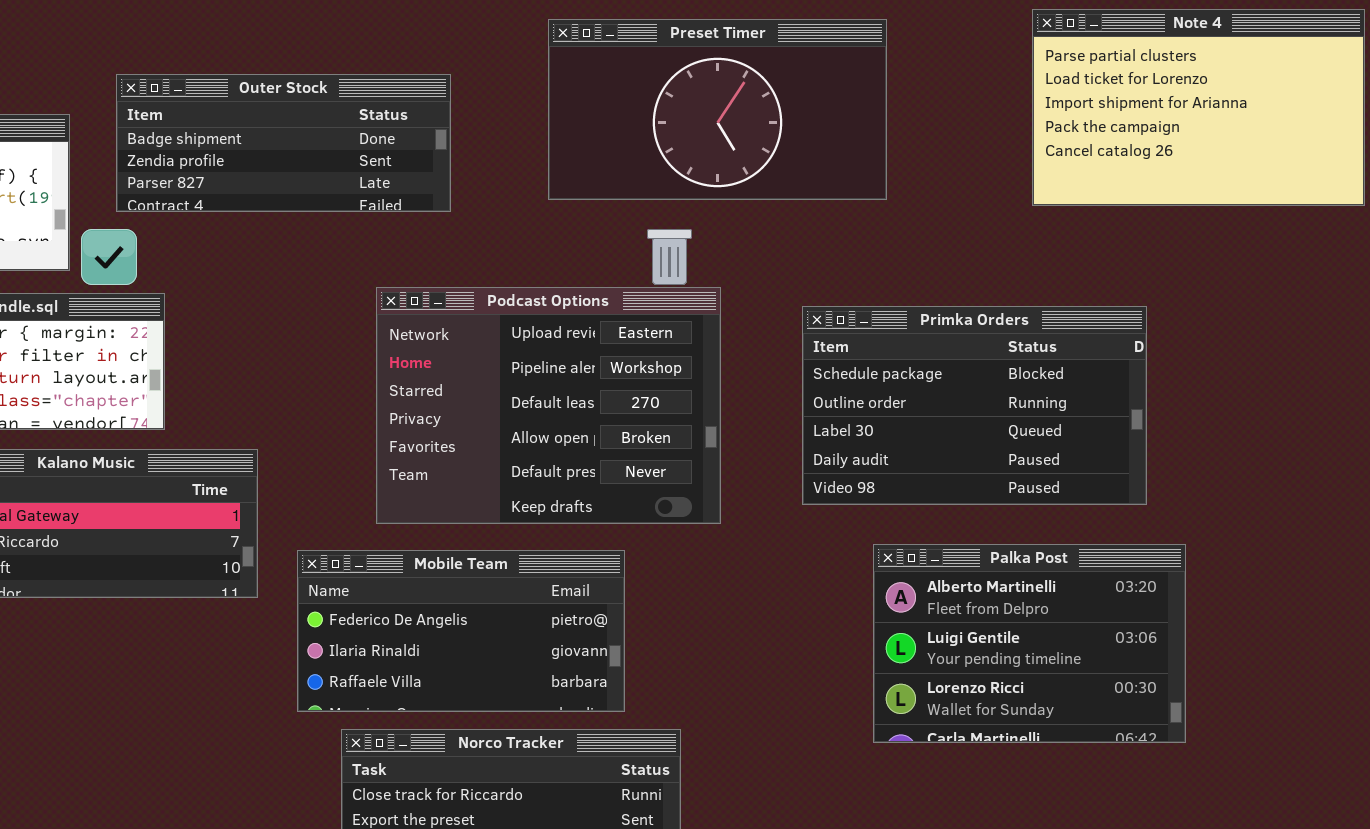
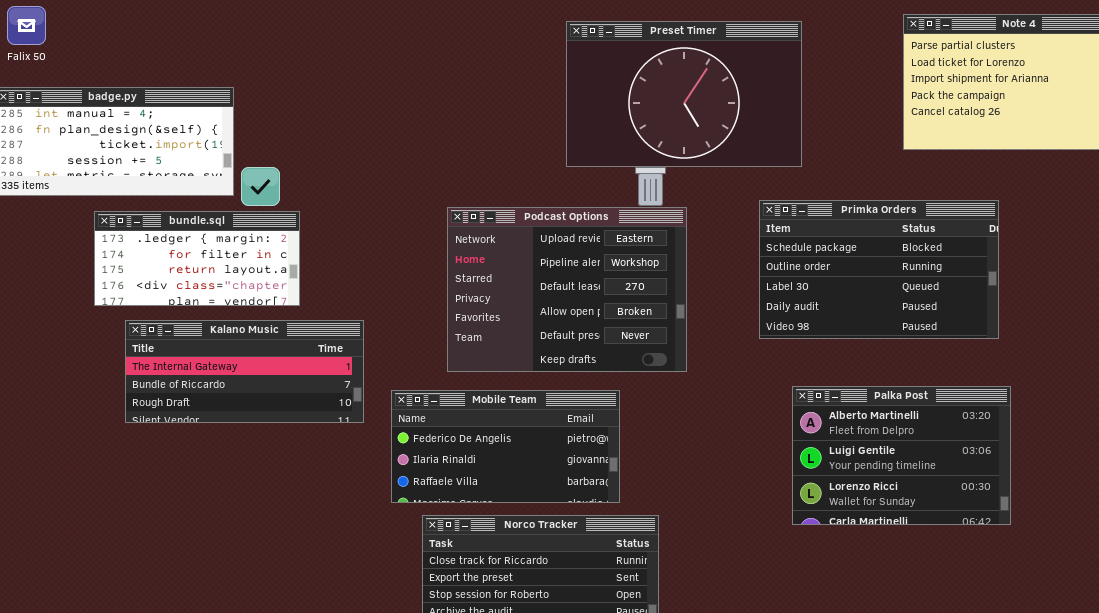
Preset Timer: [548,19,887,200] -> [566,21,802,167], resized
Outer Stock: [116,74,451,212] -> none, closed
Primka Orders: [802,306,1147,505] -> [759,200,999,339], moved

